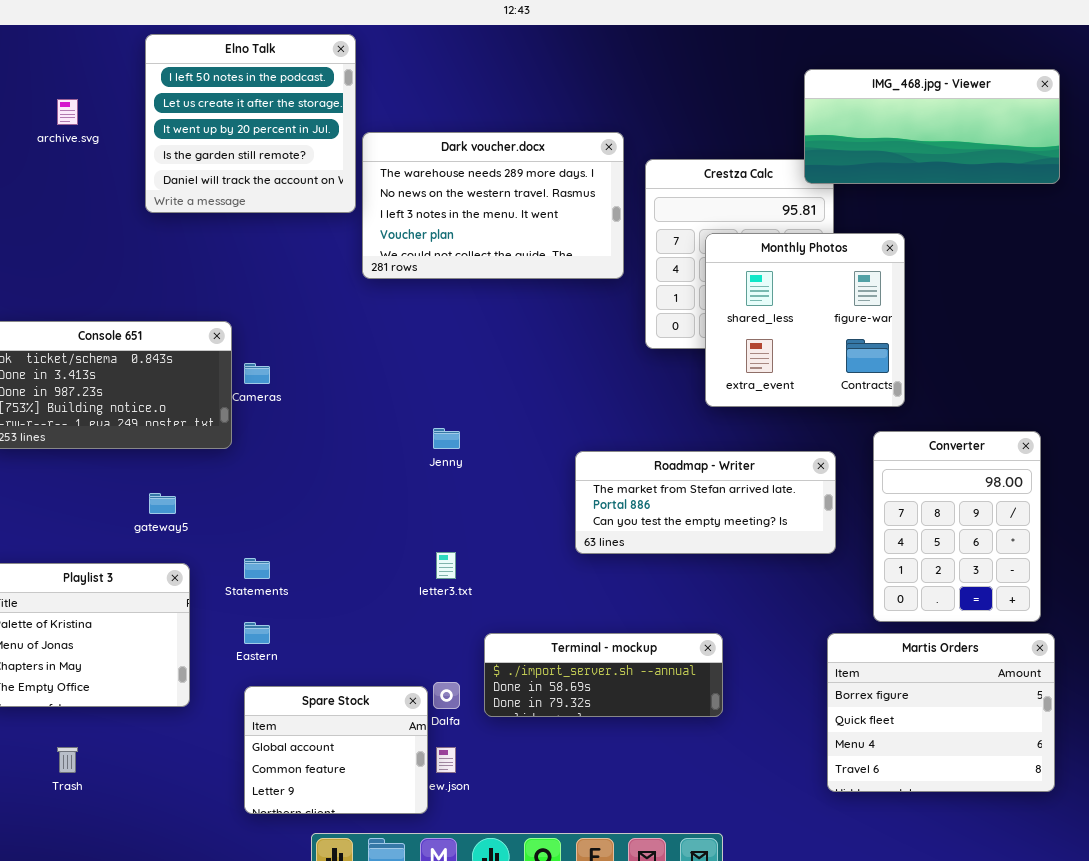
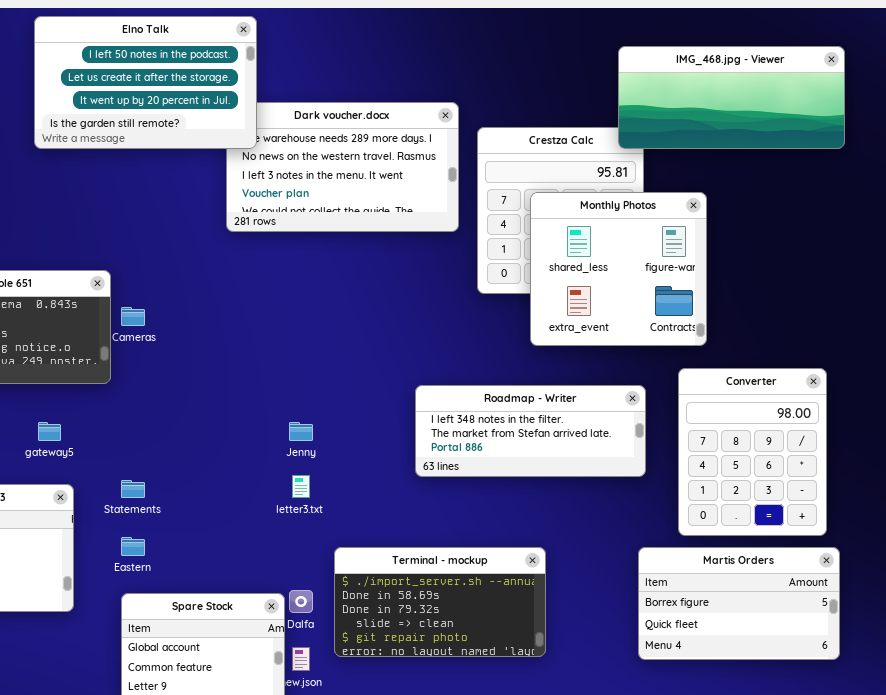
Elno Talk: [145,34,356,213] -> [34,16,257,149], resized
Jenny: [433,428,460,449] -> [289,422,313,441], moved
Roadmap - Writer: [575,451,836,554] -> [415,385,646,477], scrolled up 1 row
Terminal - mockup: [484,633,723,717] -> [334,547,546,657], resized
Martis Orders: [827,633,1055,792] -> [638,547,840,660], resized

